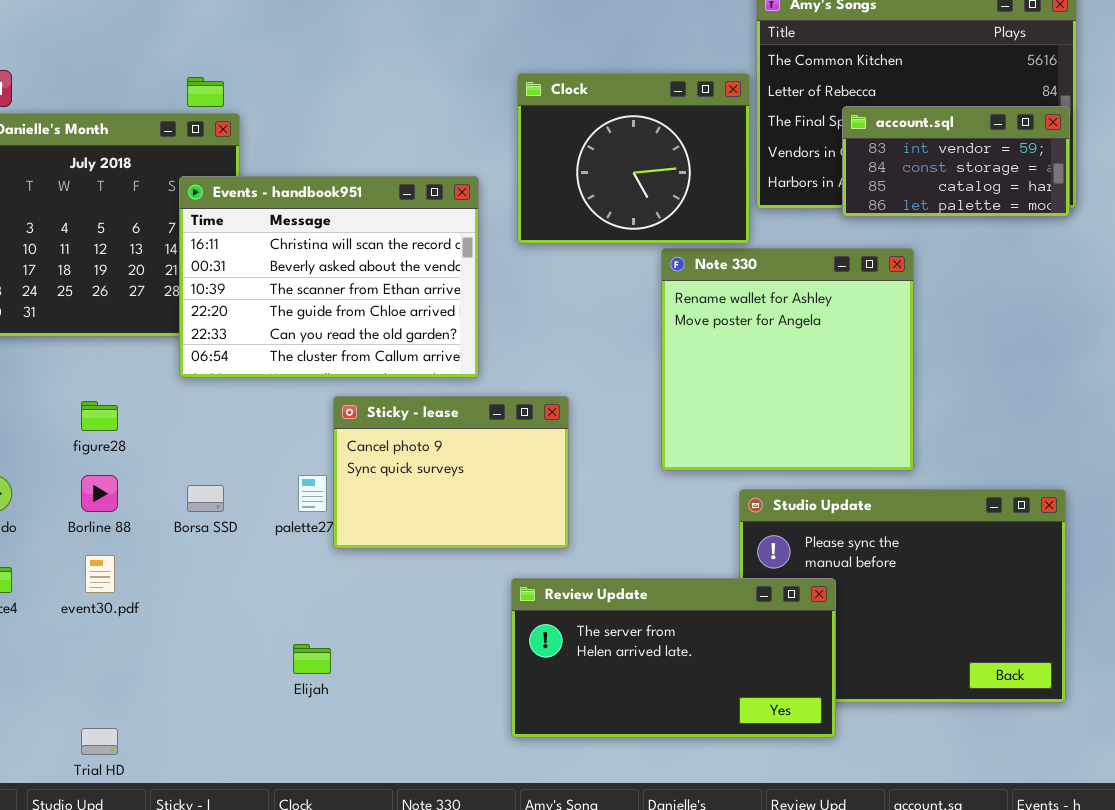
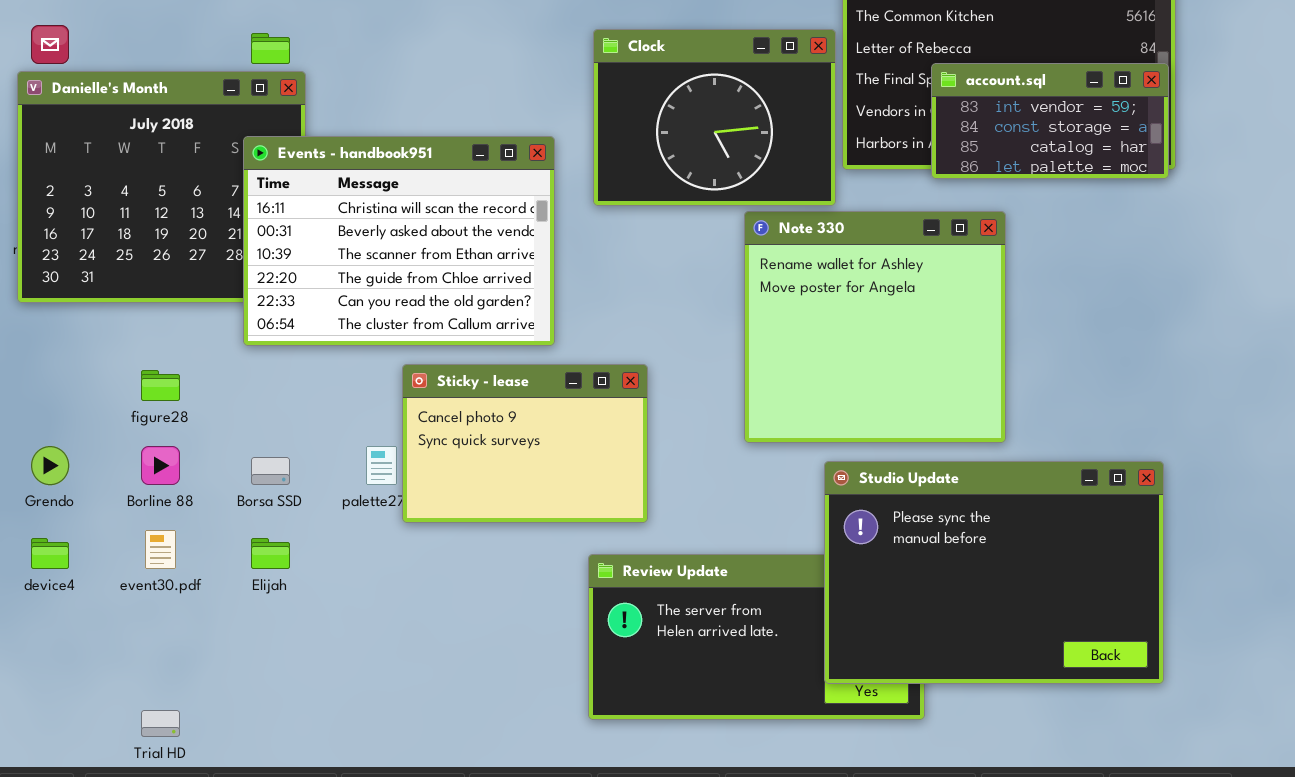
Studio Update: [739,489,1066,703] -> [824,461,1164,684], raised
Elijah: [293,644,331,674] -> [251,538,290,569], moved

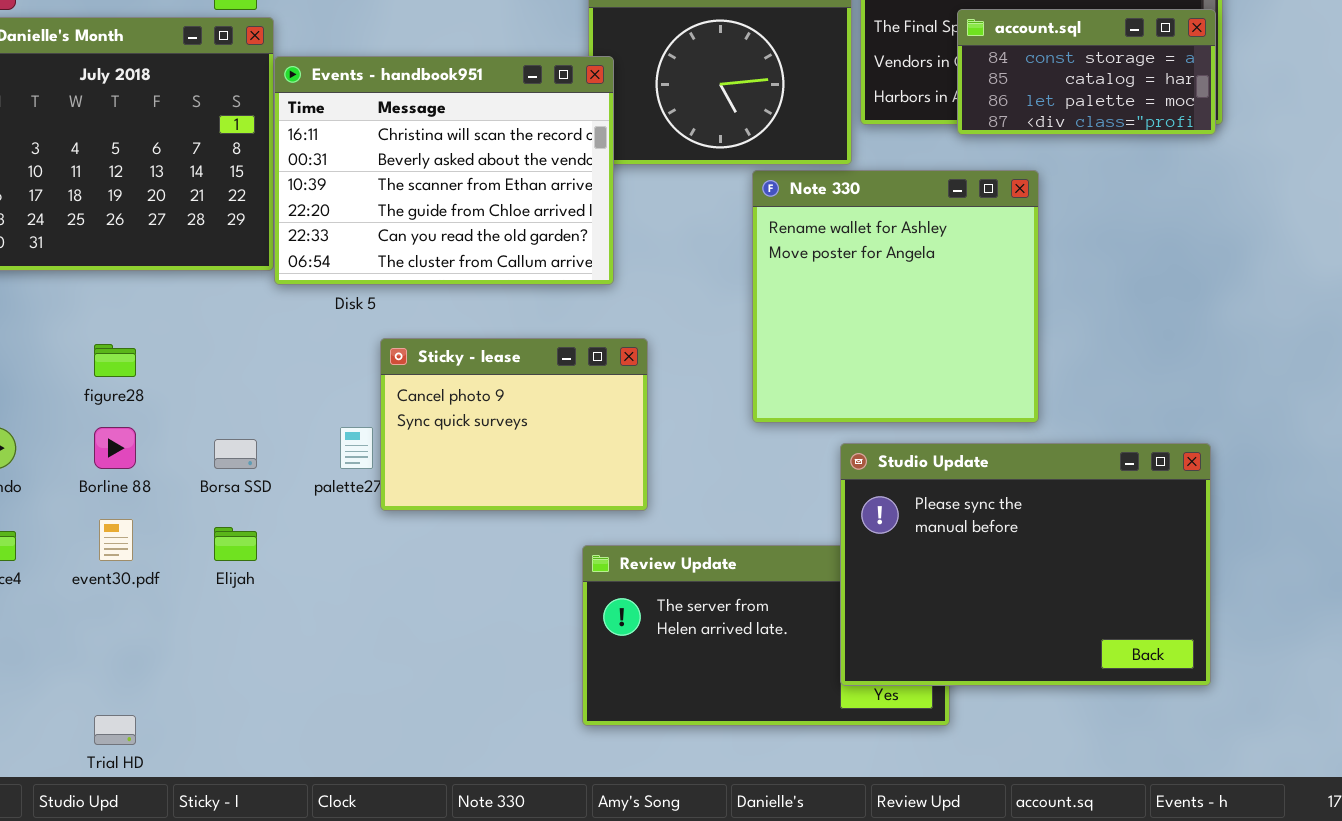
account.sql: [931,63,1169,179] -> [957,9,1216,135], scrolled down 1 row
Events - handbook951: [243,136,555,346] -> [274,56,614,285], moved

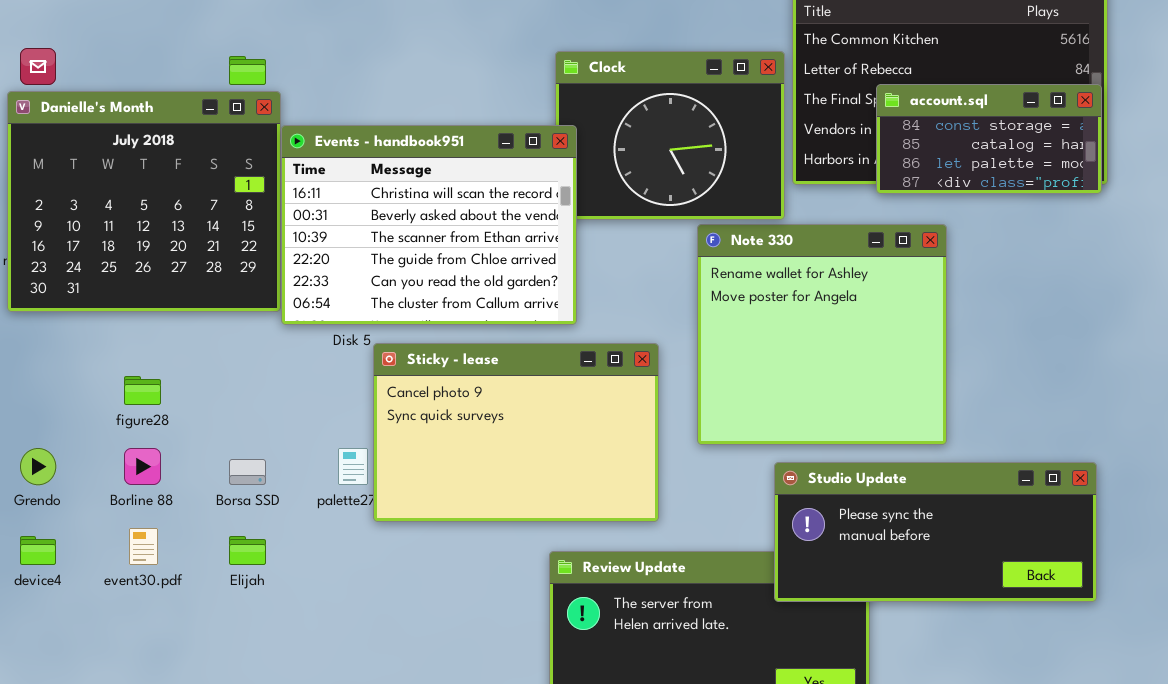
Sticky - lease: [380,338,648,511] -> [373,343,659,522], resized
Studio Update: [840,443,1211,686] -> [774,462,1097,602], resized

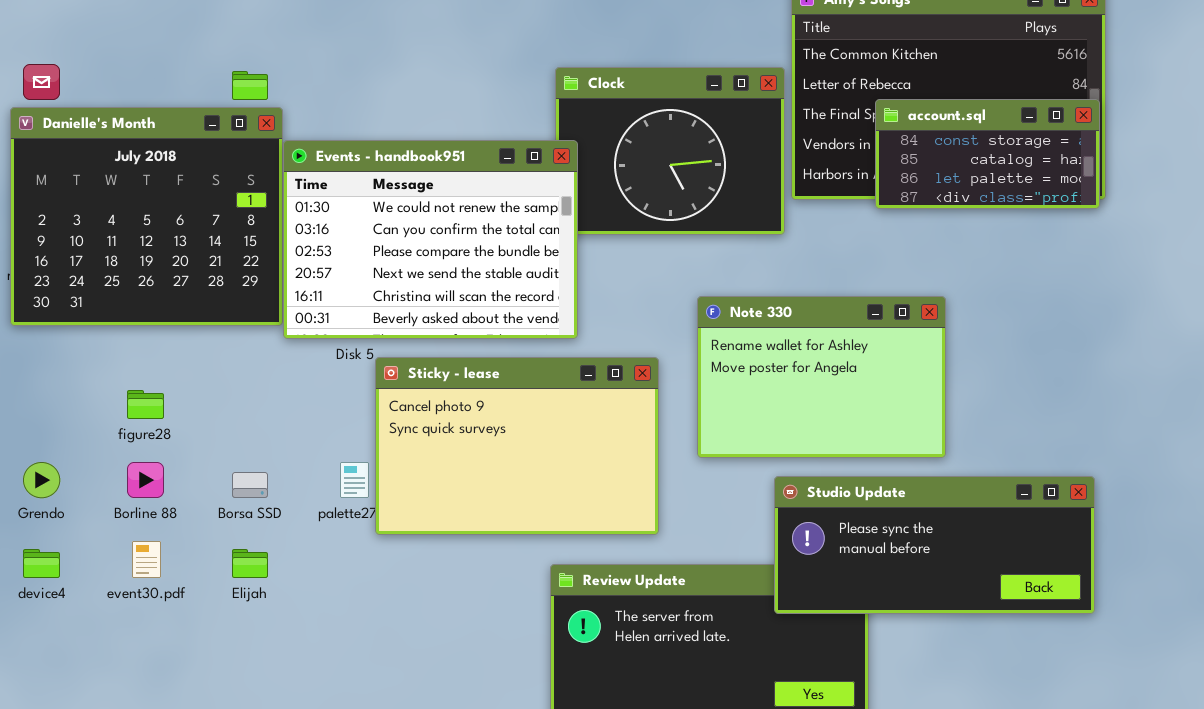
Events - handbook951: [281,125,577,325] -> [283,140,578,339], scrolled up 4 rows
Note 330: [697,224,947,445] -> [697,296,946,458], resized

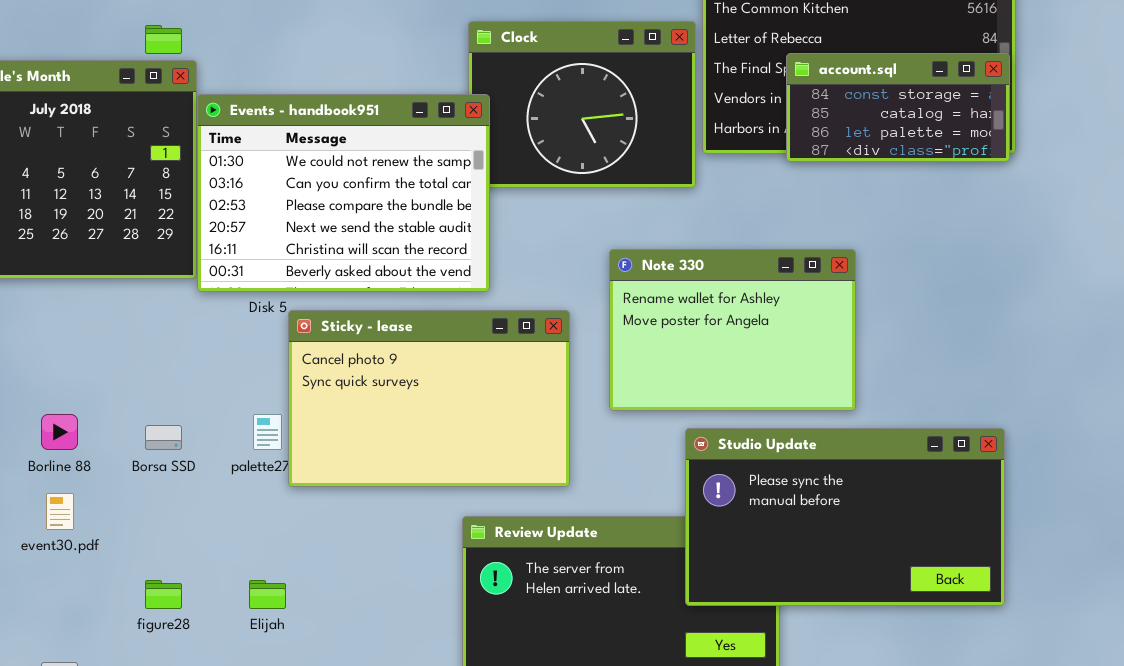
figure28: [127,390,164,419] -> [145,580,182,609], moved
Studio Update: [774,476,1095,614] -> [685,428,1005,606], resized
Elijah: [232,549,268,578] -> [249,580,286,609], moved

